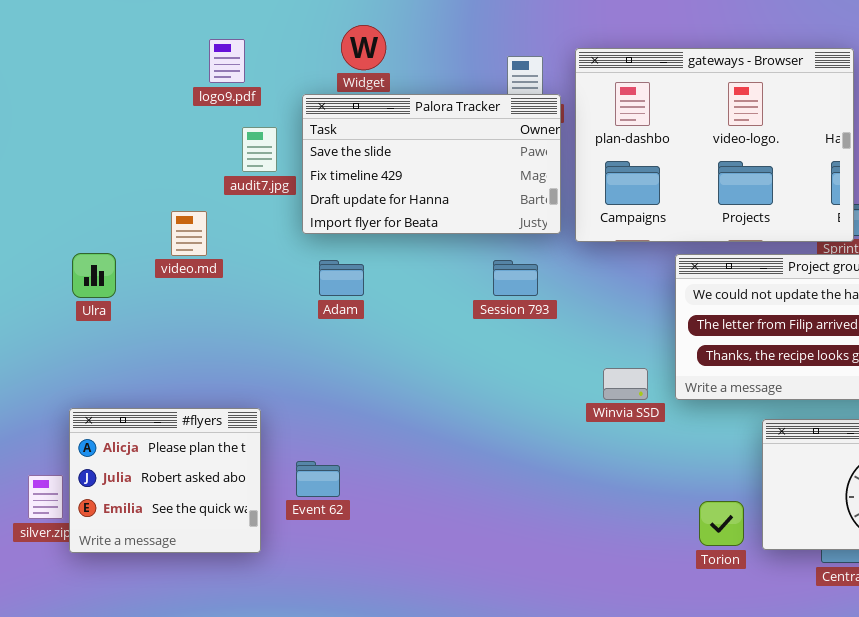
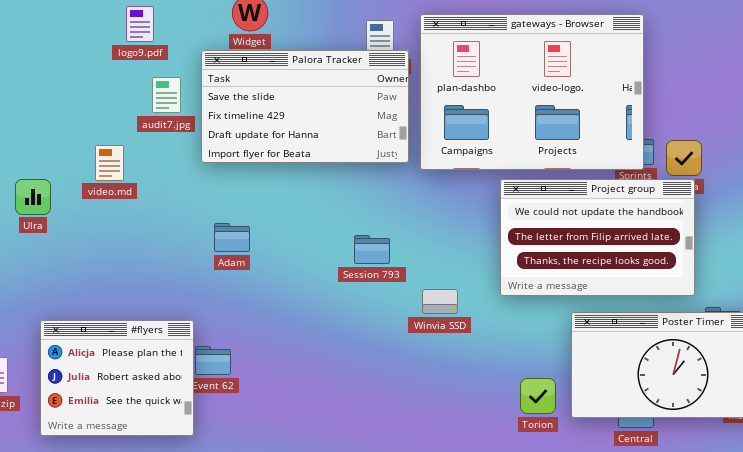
Adam: [319,260,364,296] -> [214,223,250,252], moved
Session 793: [493,260,538,296] -> [354,235,390,264], moved
Winvia SSD: [603,368,648,400] -> [422,289,458,314], moved
#flyers: [69,408,261,553] -> [40,320,194,436], moved

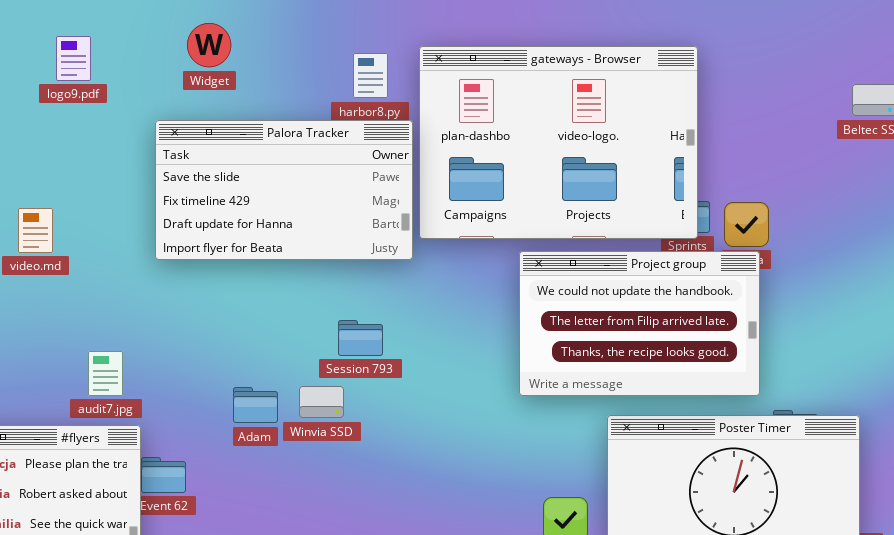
Palora Tracker: [201,50,409,163] -> [155,120,413,260], moved
audit7.jpg: [152,77,181,113] -> [88,351,123,396], moved
Adam: [214,223,250,252] -> [233,387,278,423], moved
Winvia SSD: [422,289,458,314] -> [299,386,344,418], moved

